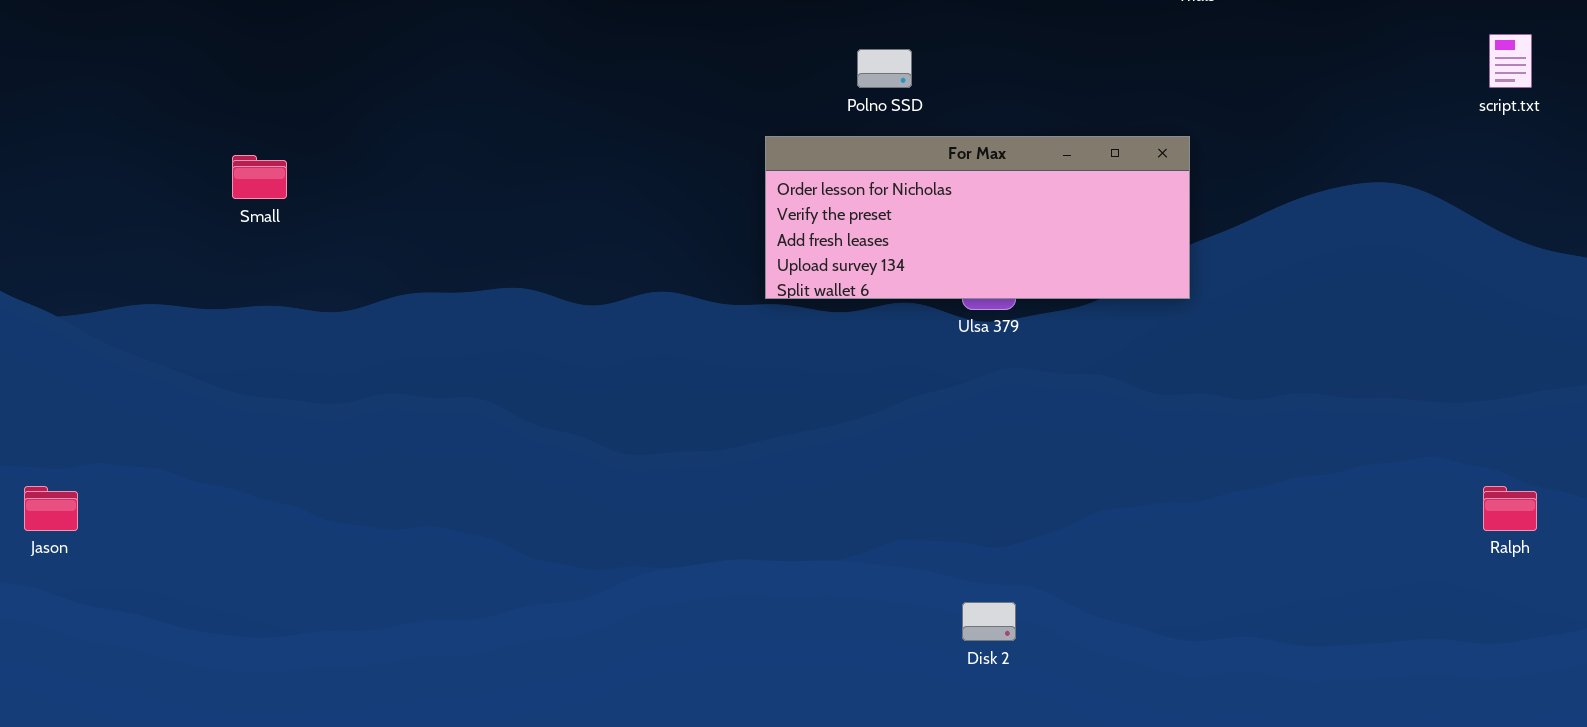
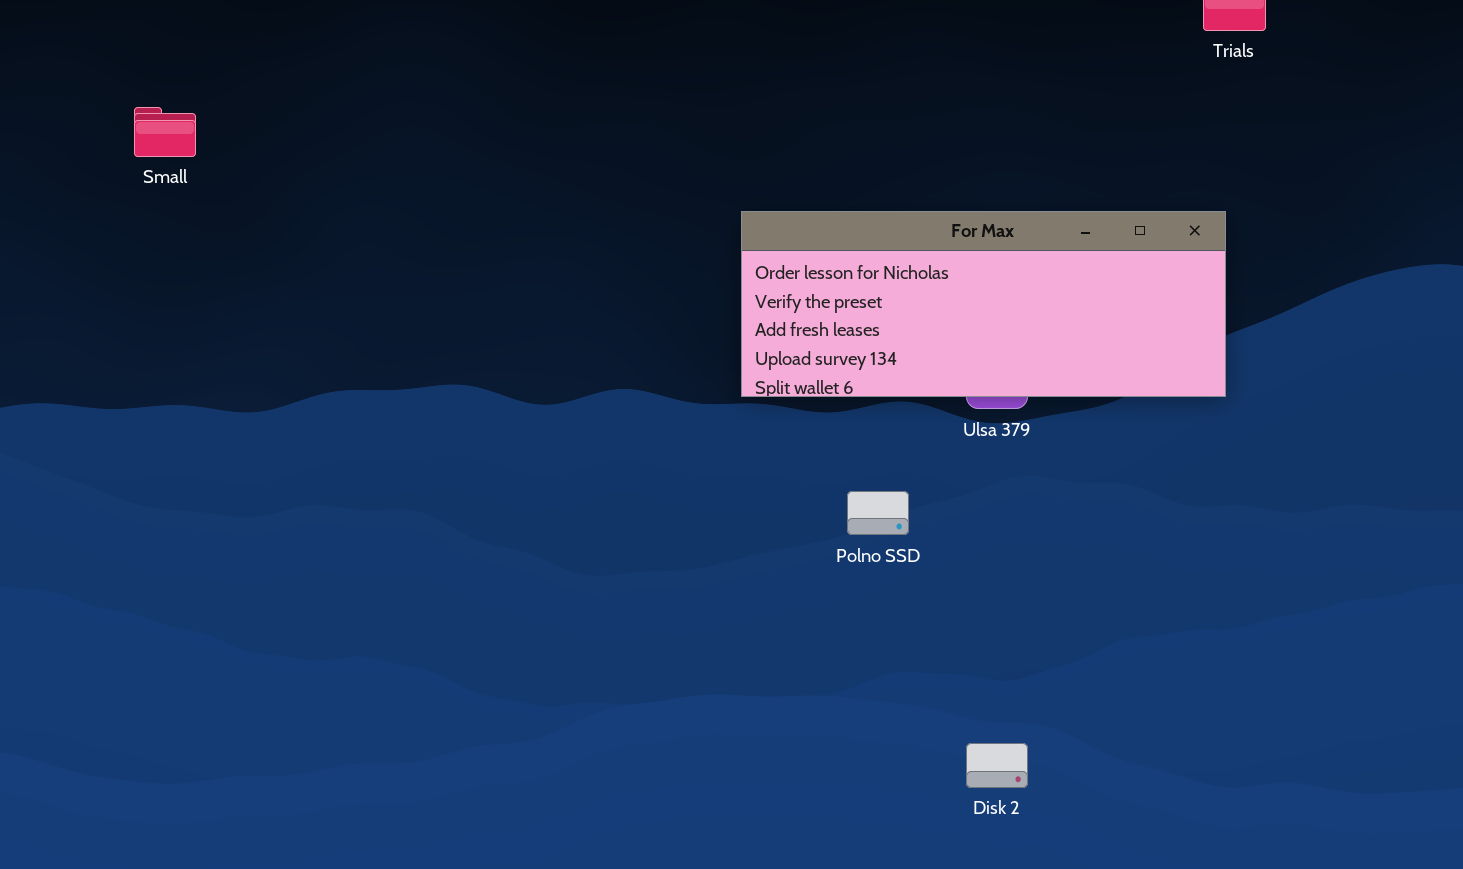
Polno SSD: [857,49,912,88] -> [847,491,909,535], moved
Small: [232,155,287,199] -> [134,107,196,157], moved

